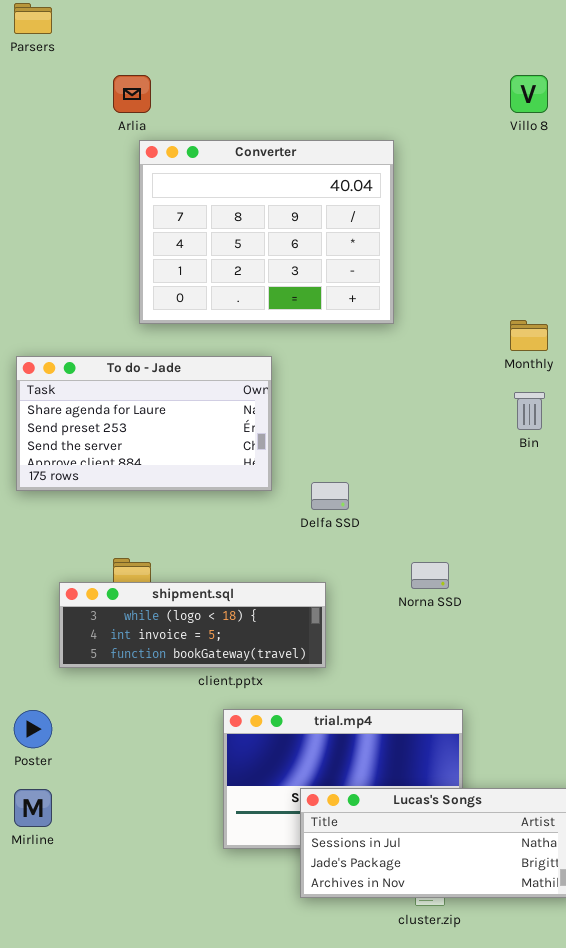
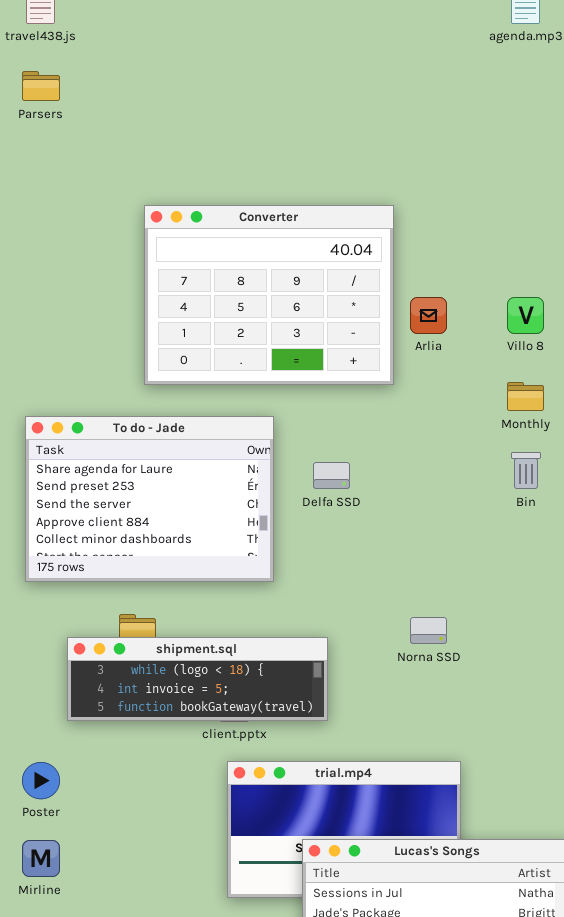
Arlia: [113,75,151,113] -> [410,297,447,334], moved
Villo 8: [510,75,548,113] -> [507,297,544,334], moved
To do - Jade: [16,356,272,491] -> [25,416,274,582], resized
Delfa SSD: [311,482,349,510] -> [313,462,350,489], moved

